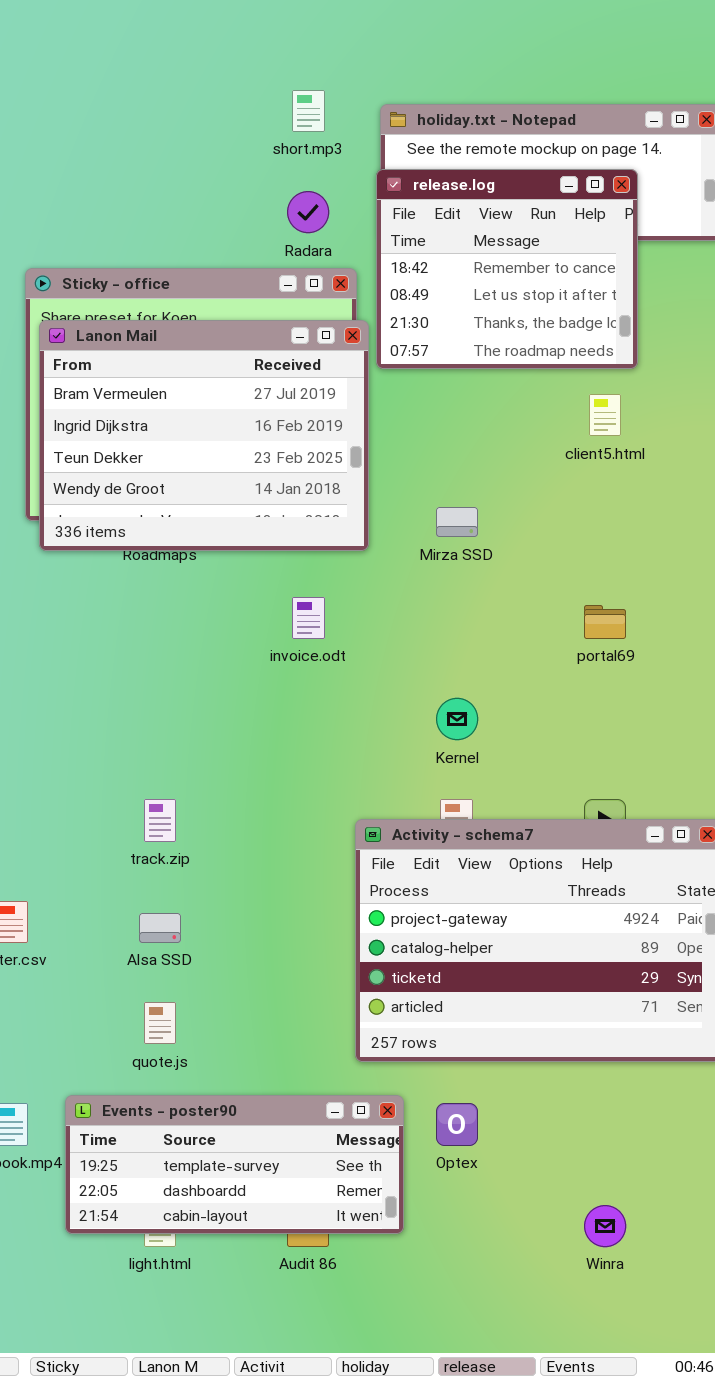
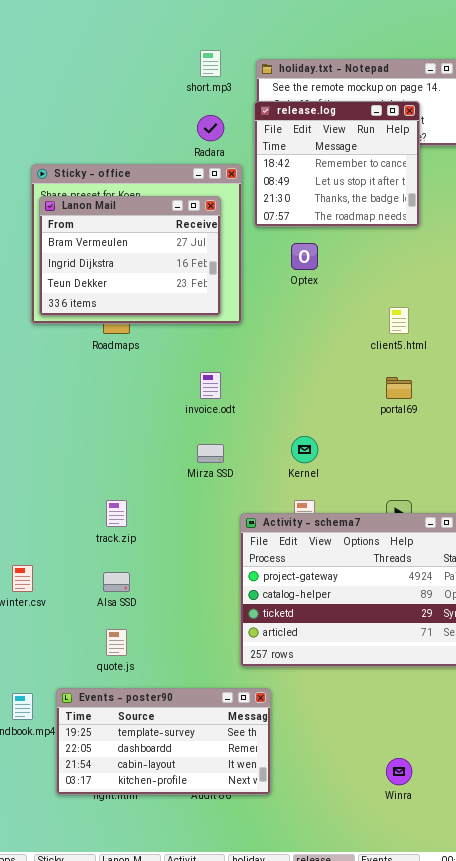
Lanon Mail: [39,320,369,551] -> [39,196,221,316], resized
client5.html: [589,394,621,436] -> [389,307,409,334], moved
Mirza SSD: [436,507,478,537] -> [197,444,224,463], moved
Events - poster90: [65,1095,404,1234] -> [56,688,271,795], resized
Optex: [436,1103,478,1146] -> [291,243,318,270], moved

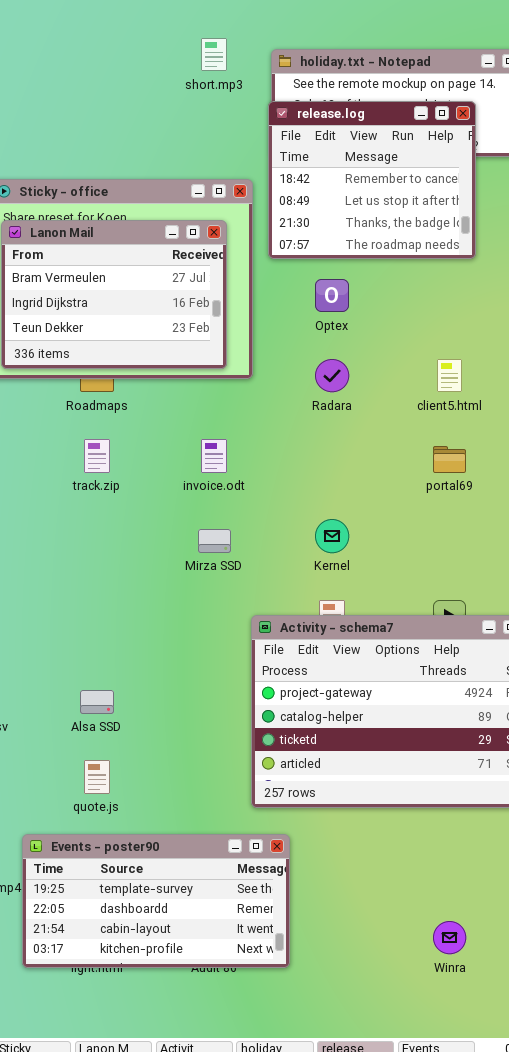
Radara: [197,115,224,141] -> [315,359,349,392], moved
track.zip: [106,500,127,527] -> [84,439,110,473], moved

